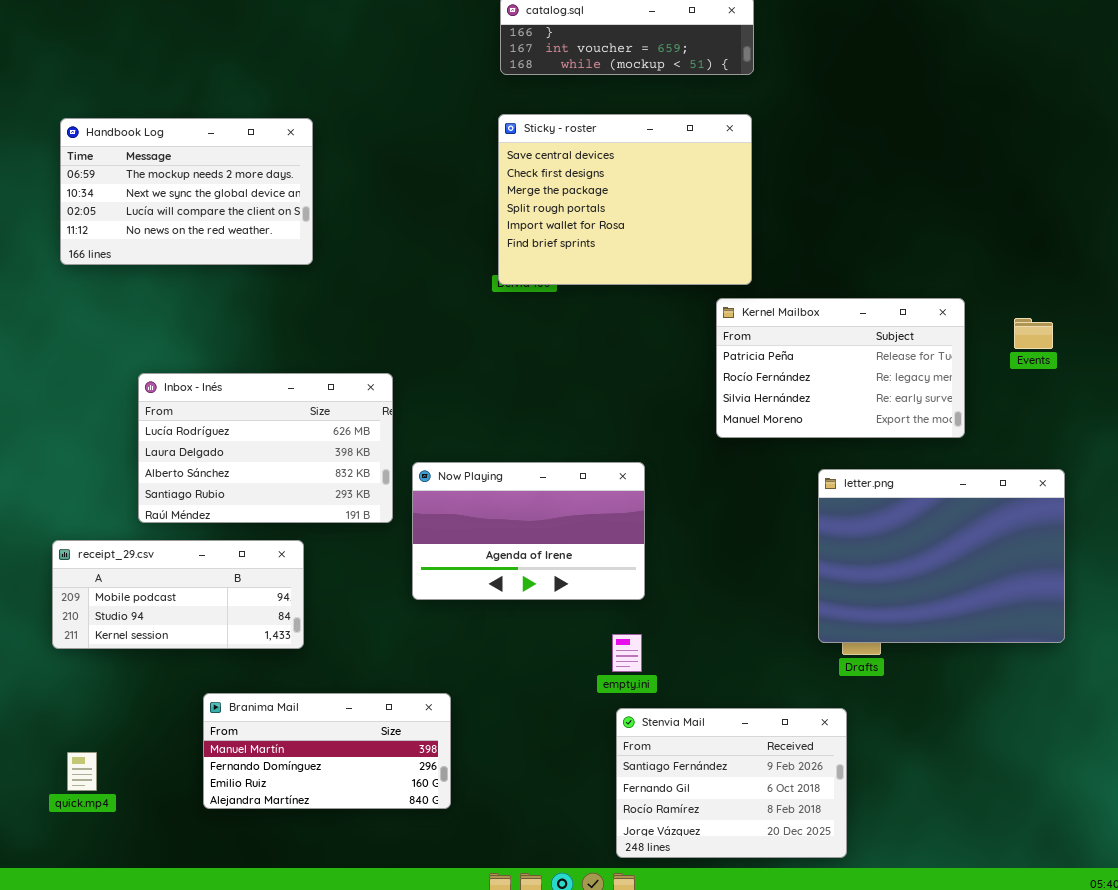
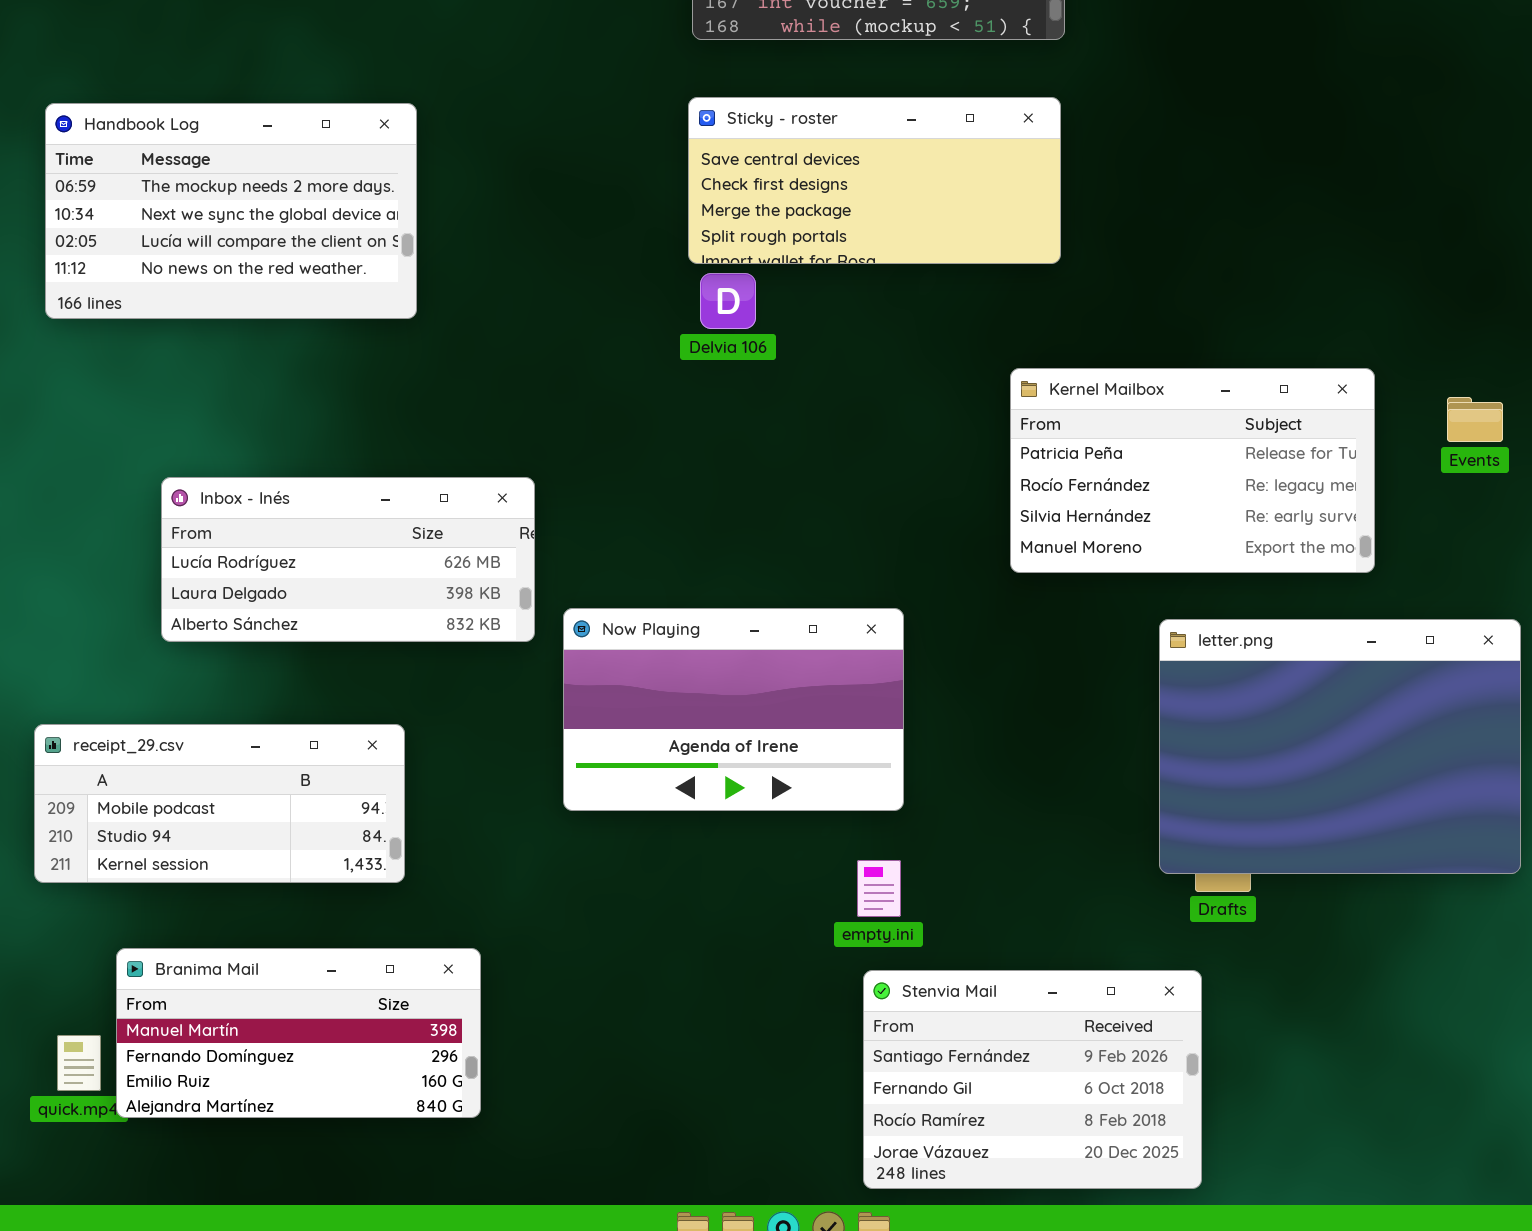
Sticky - roster: [498,114,752,285] -> [688,97,1061,264], resized
Inbox - Inés: [138,373,393,523] -> [161,477,535,642], resized
Branima Mail: [203,693,451,809] -> [116,948,481,1118], moved

